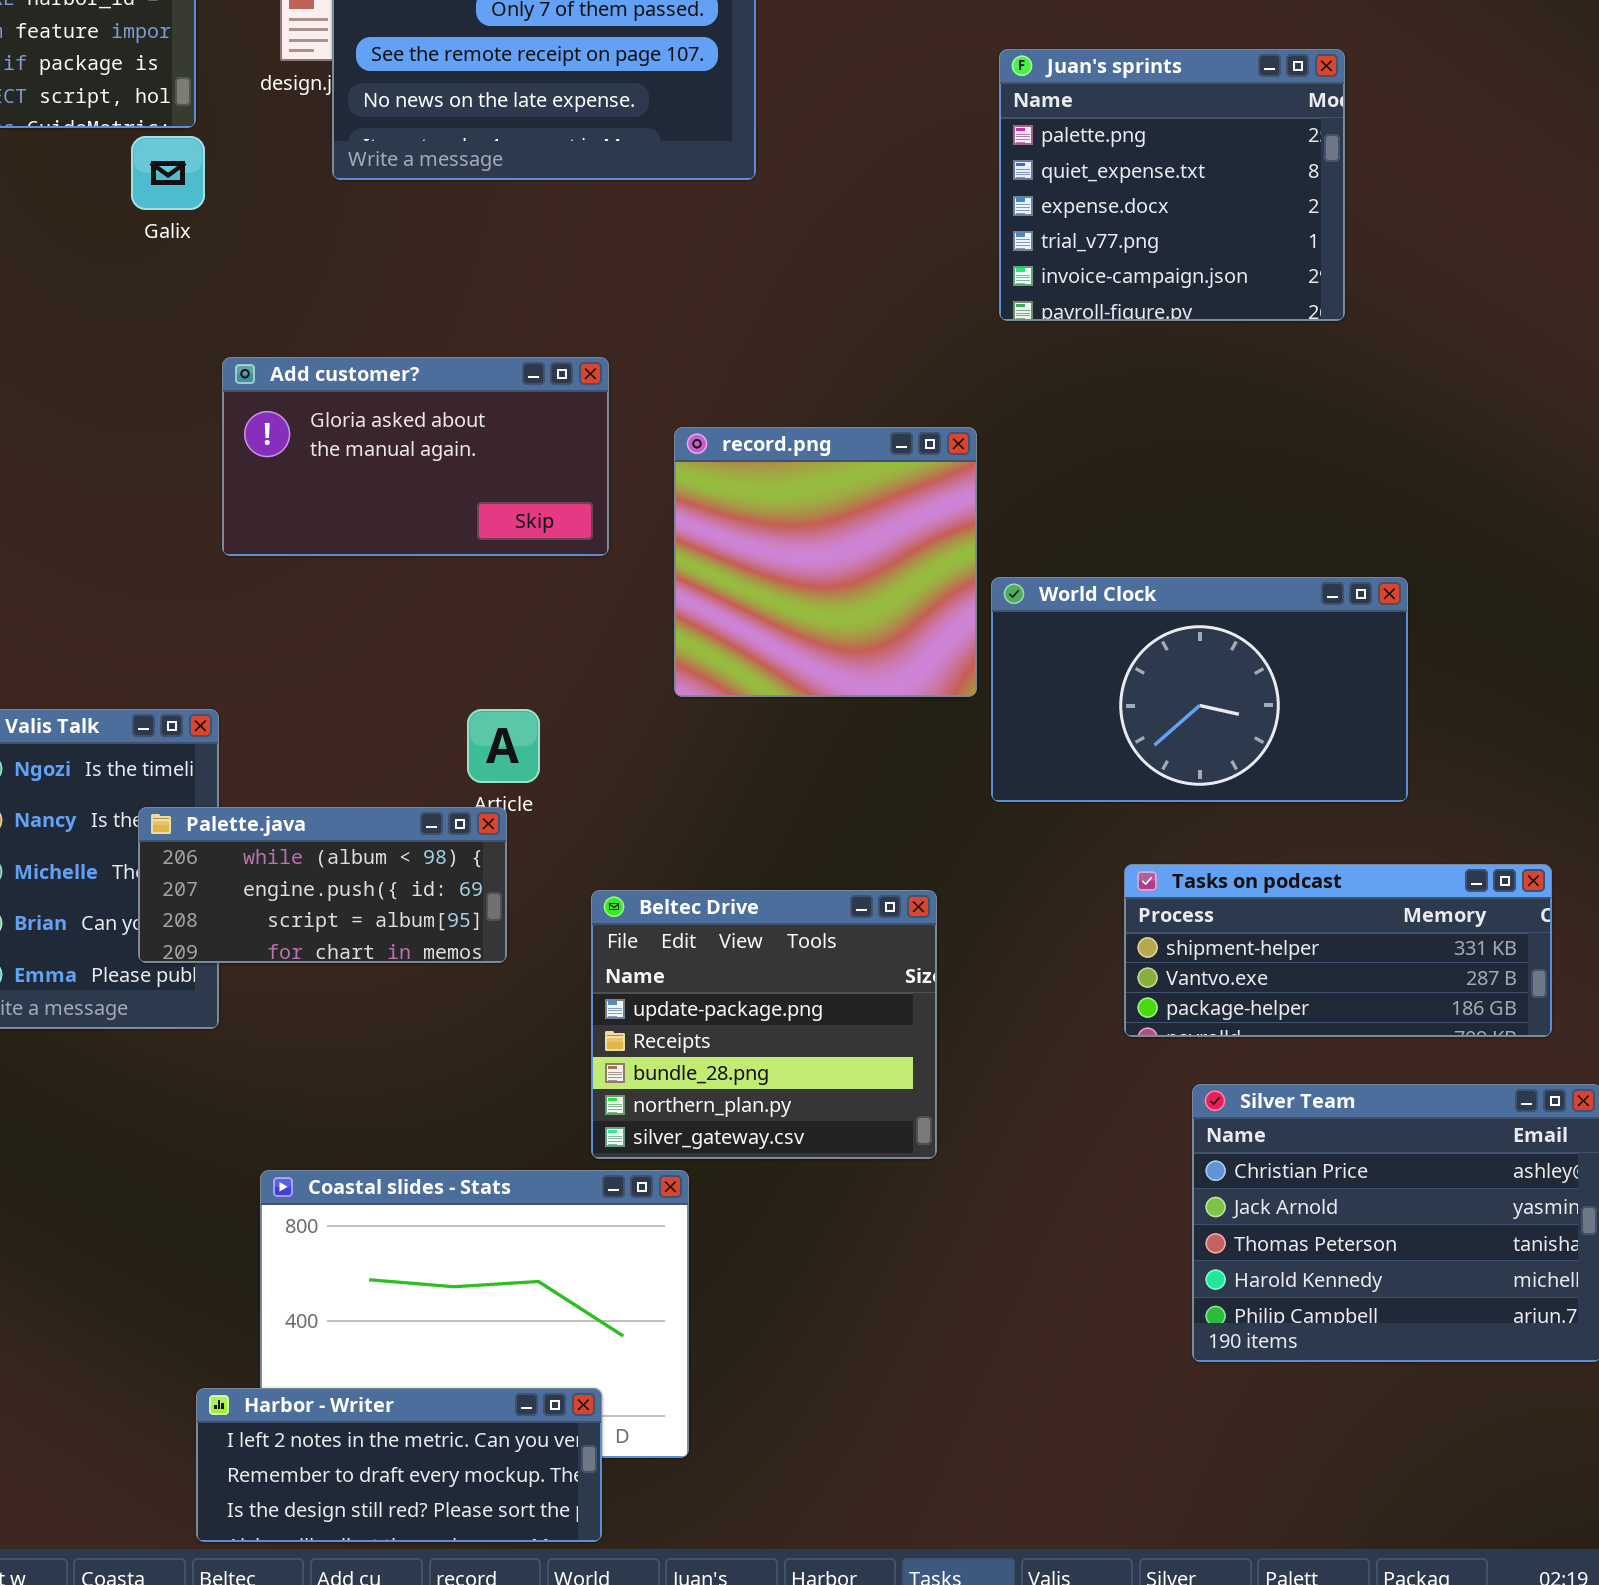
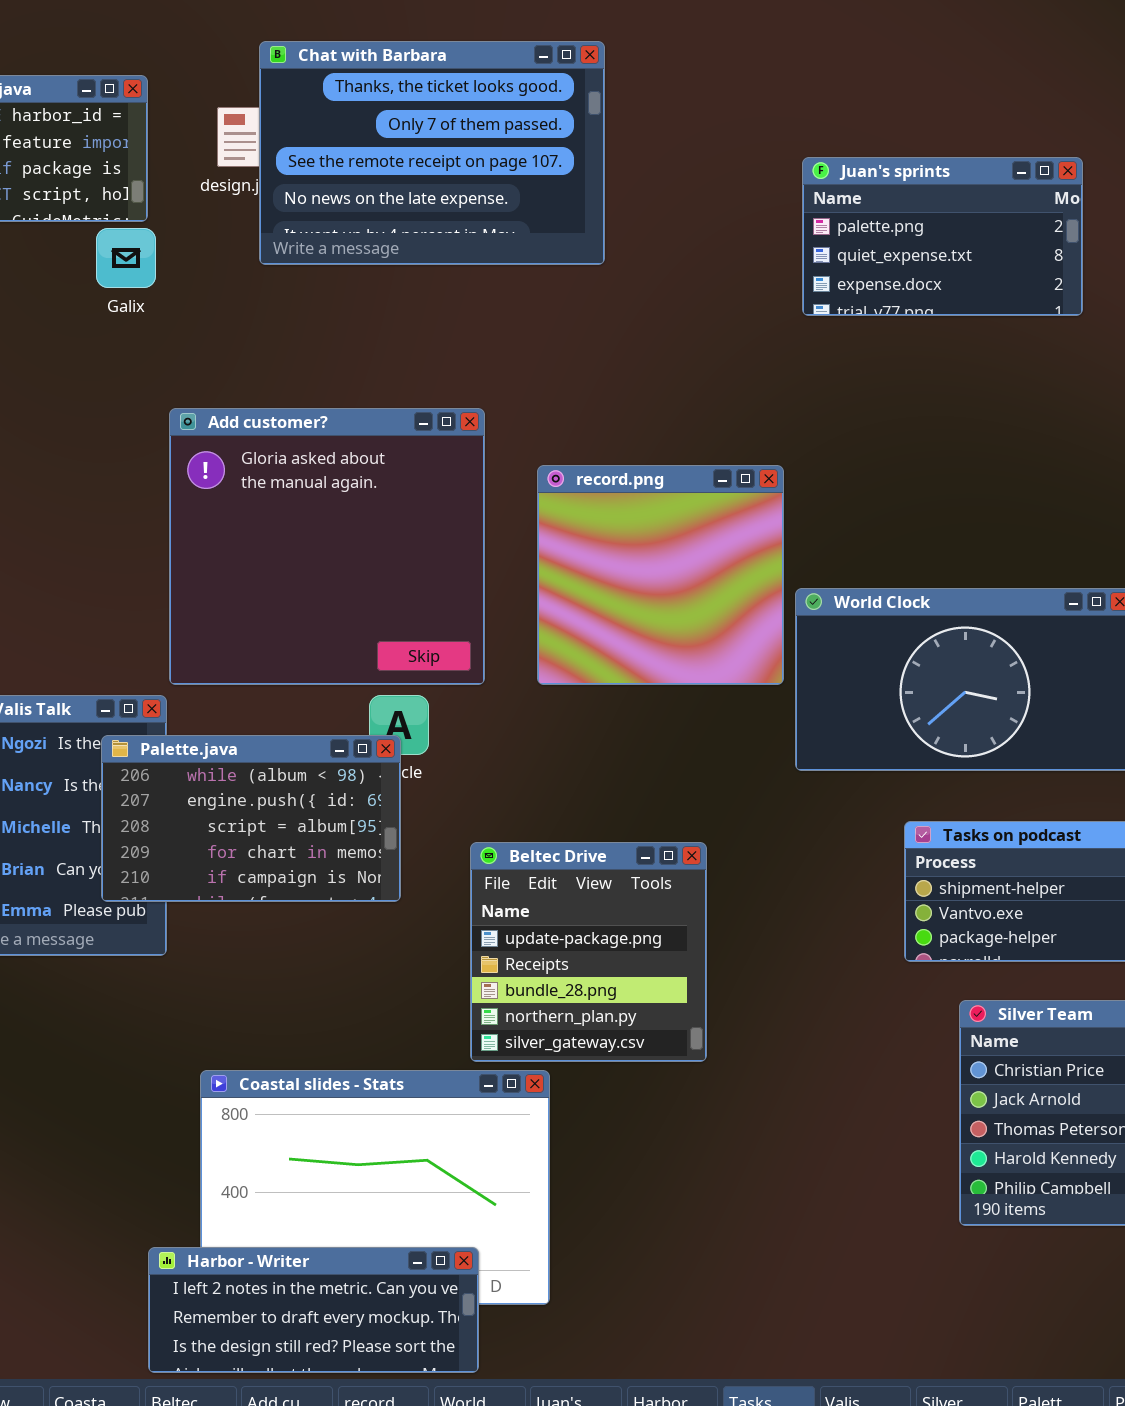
Juan's sprints: [999,49,1345,321] -> [802,157,1083,316], resized
Add customer?: [222,357,609,556] -> [169,408,485,685], resized
Palette.java: [138,807,507,963] -> [101,735,401,902], resized
Beltec Drive: [591,890,937,1159] -> [470,842,707,1062], resized

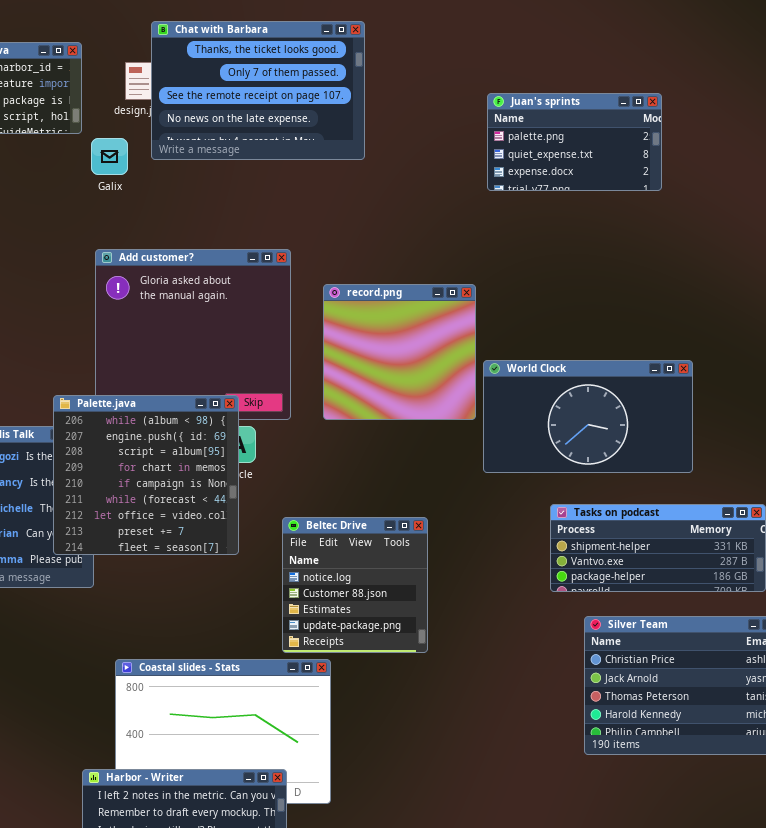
Galix: [96,228,156,288] -> [91,138,128,175], moved
Palette.java: [101,735,401,902] -> [53,395,239,555], resized
Beltec Drive: [470,842,707,1062] -> [282,517,428,653], scrolled up 3 rows

